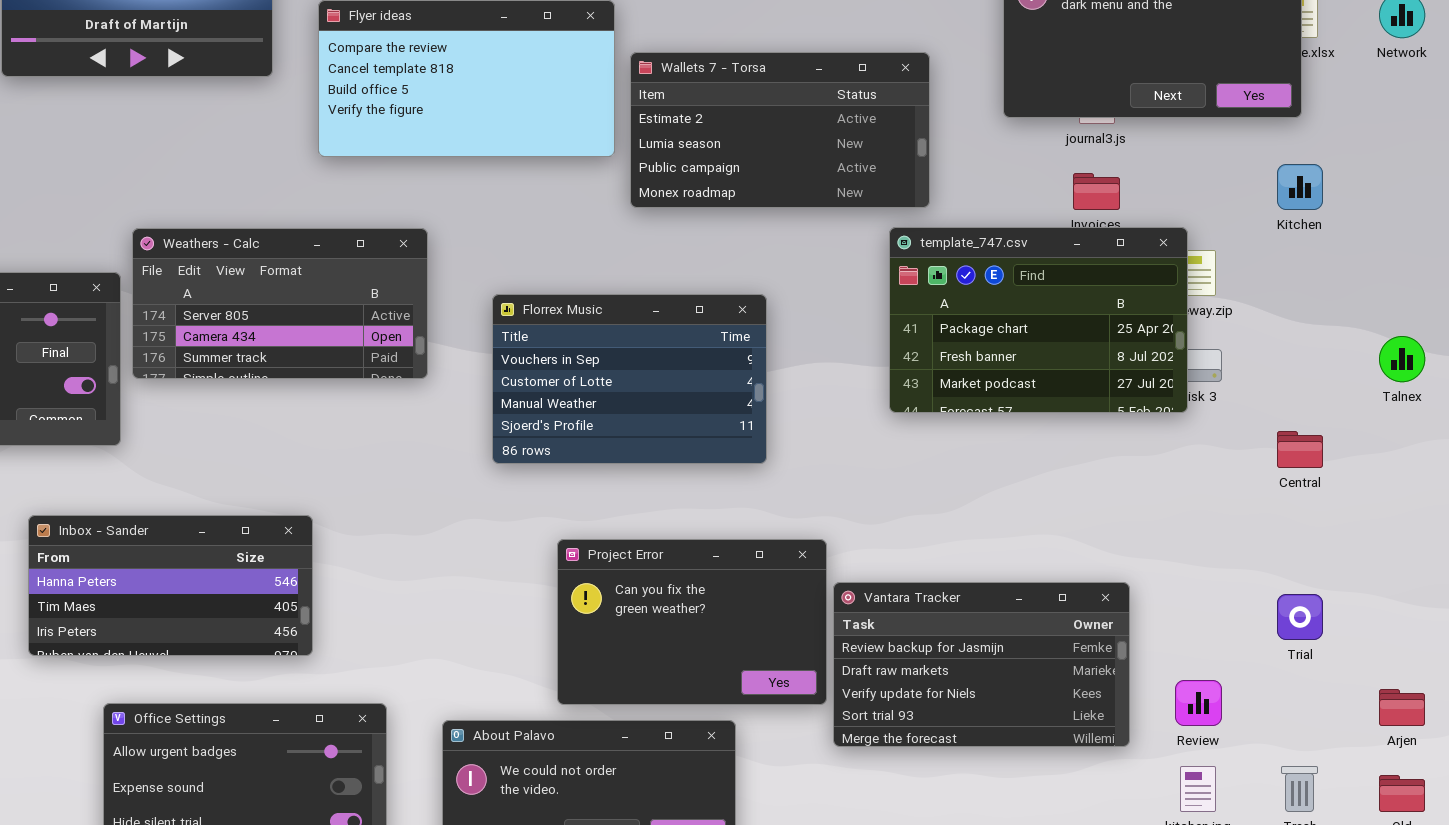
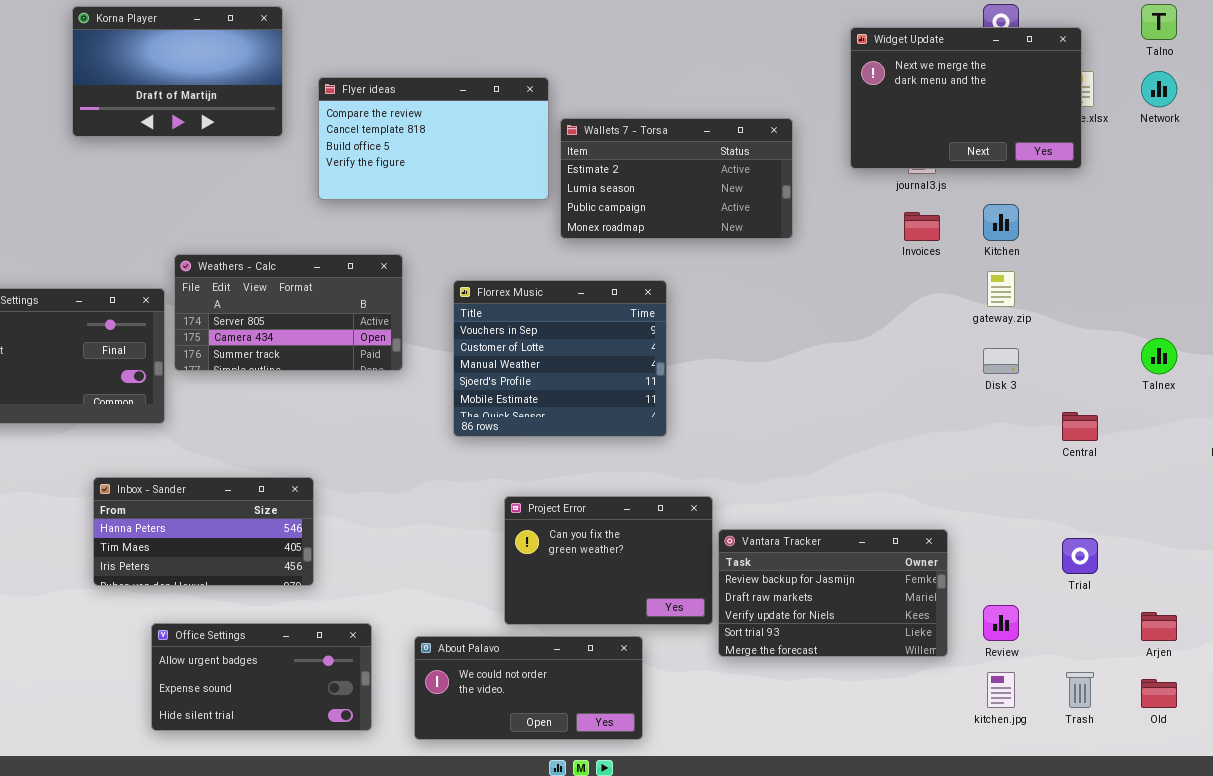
Kitchen: [1277,164,1323,210] -> [983,204,1019,241], moved
template_747.csv: [889,227,1188,413] -> none, closed
Florrex Music: [492,294,767,464] -> [453,280,667,437], resized

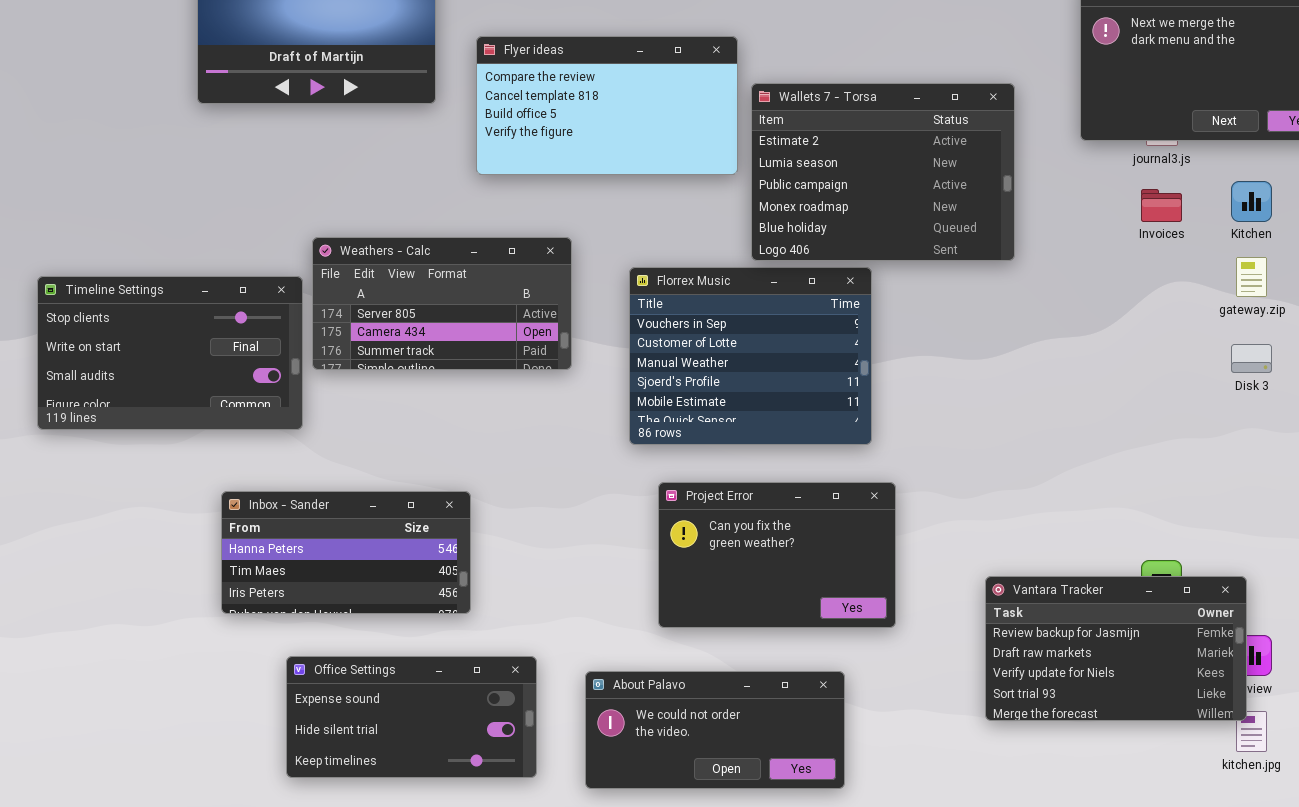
Wallets 7 - Torsa: [560,118,793,239] -> [751,83,1015,261], resized
Project Error: [504,496,713,625] -> [658,482,896,628], moved
Vantara Tracker: [718,529,948,657] -> [985,576,1247,721], moved
Office Settings: [151,623,372,731] -> [286,656,537,778], scrolled down 1 row

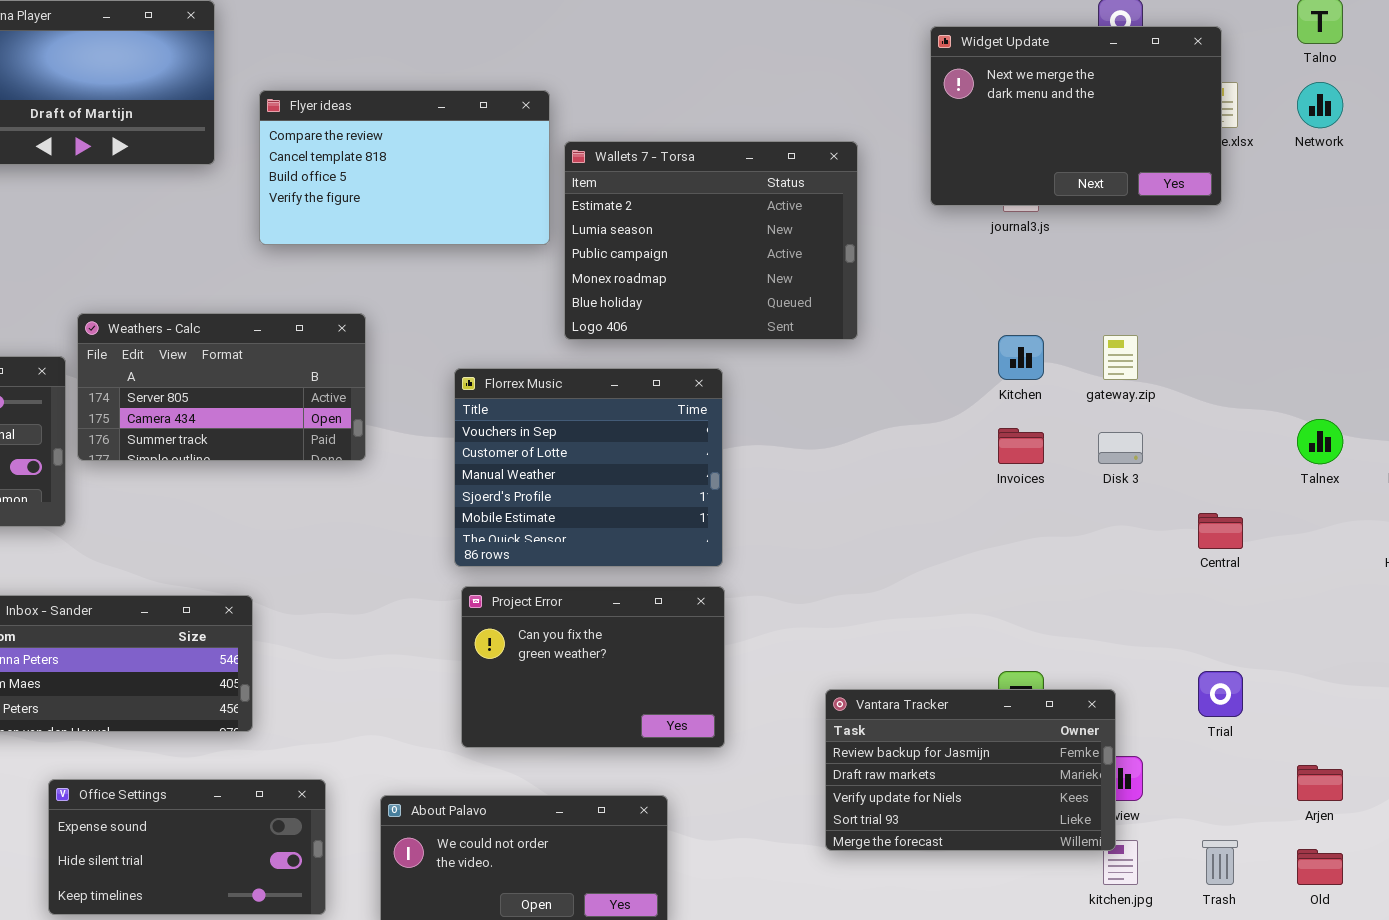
Kitchen: [1231,181,1272,222] -> [998,335,1044,380], moved
Invoices: [1141,189,1182,222] -> [998,428,1044,464], moved
Florrex Music: [629,267,872,445] -> [454,368,723,567], moved

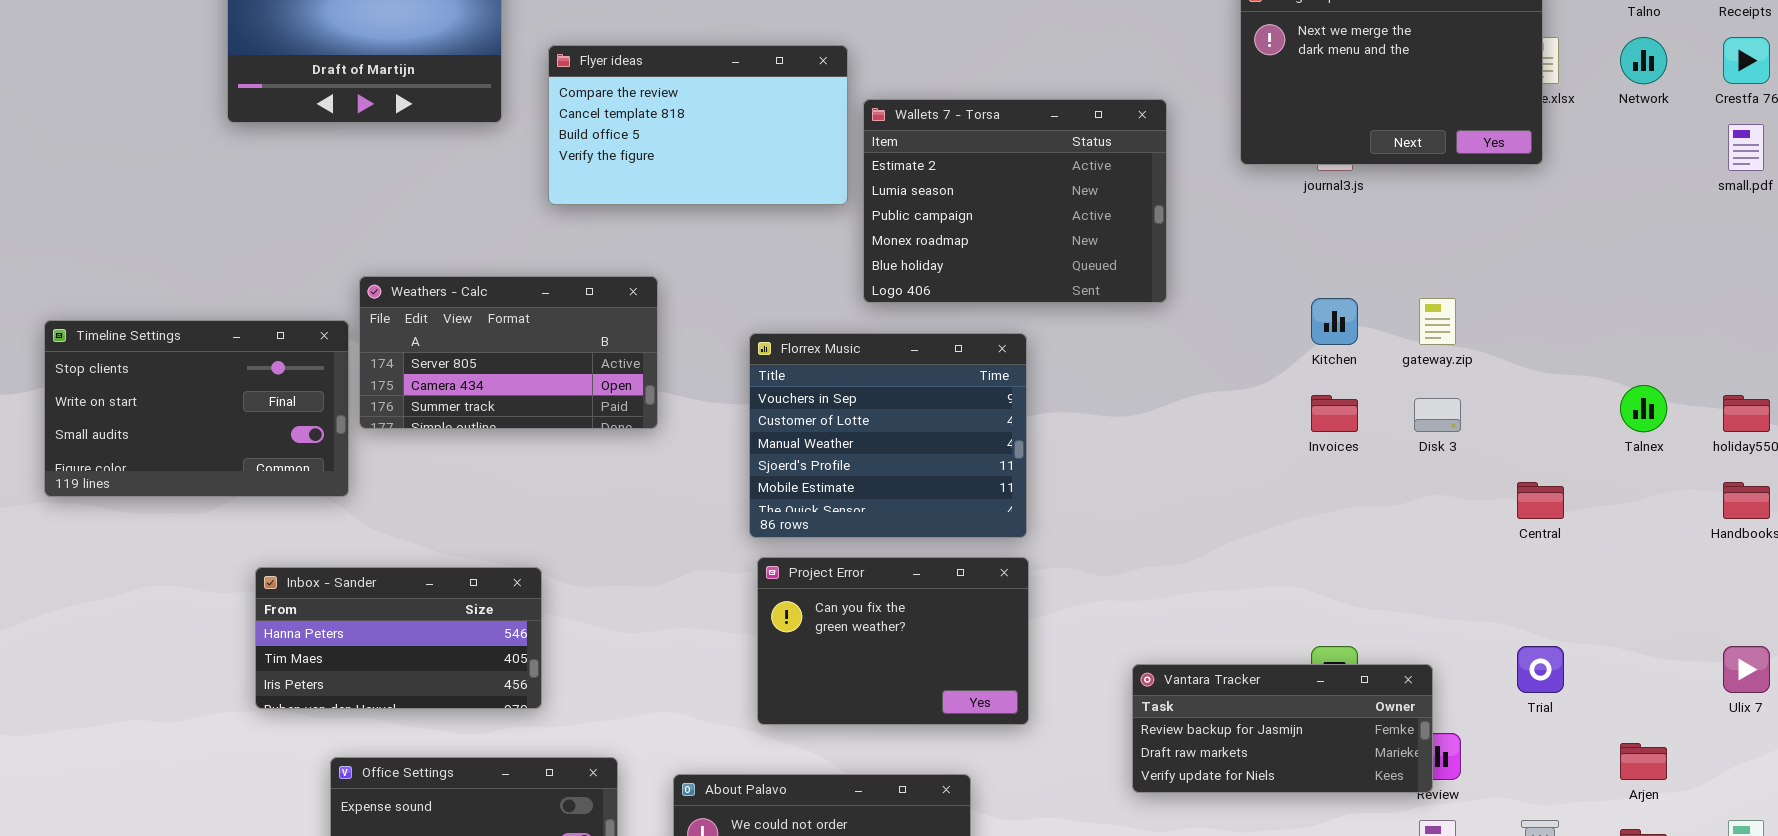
Vantara Tracker: [825,689,1116,851] -> [1132,664,1433,793], resized

